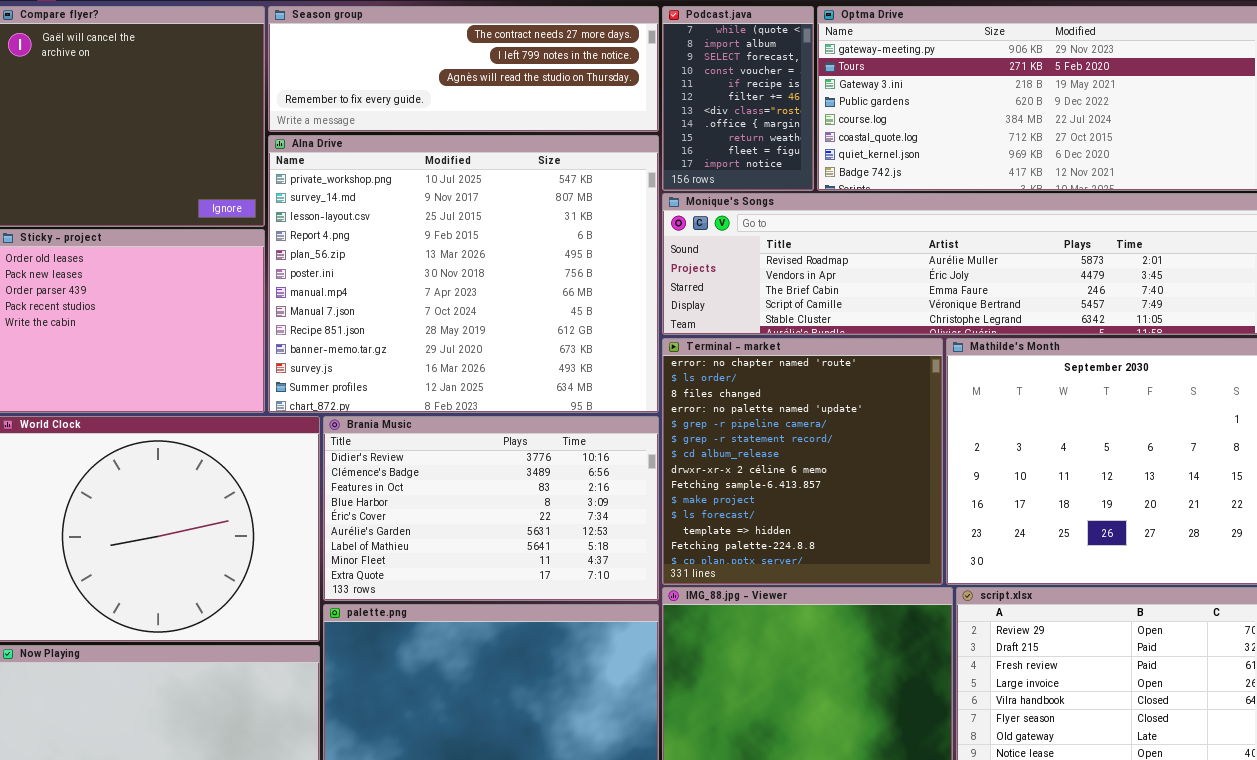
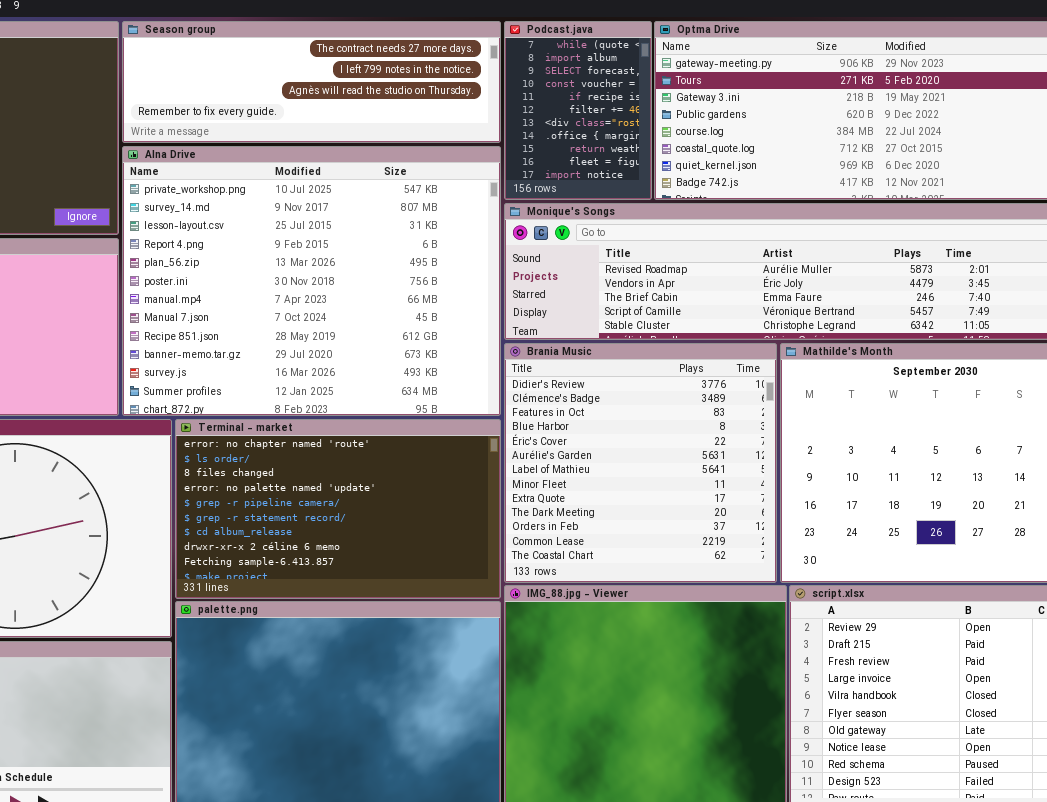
Terminal - market: [662,338,943,585] -> [175,419,501,599], moved, resized
Brania Music: [323,416,659,601] -> [504,343,777,583], moved, resized

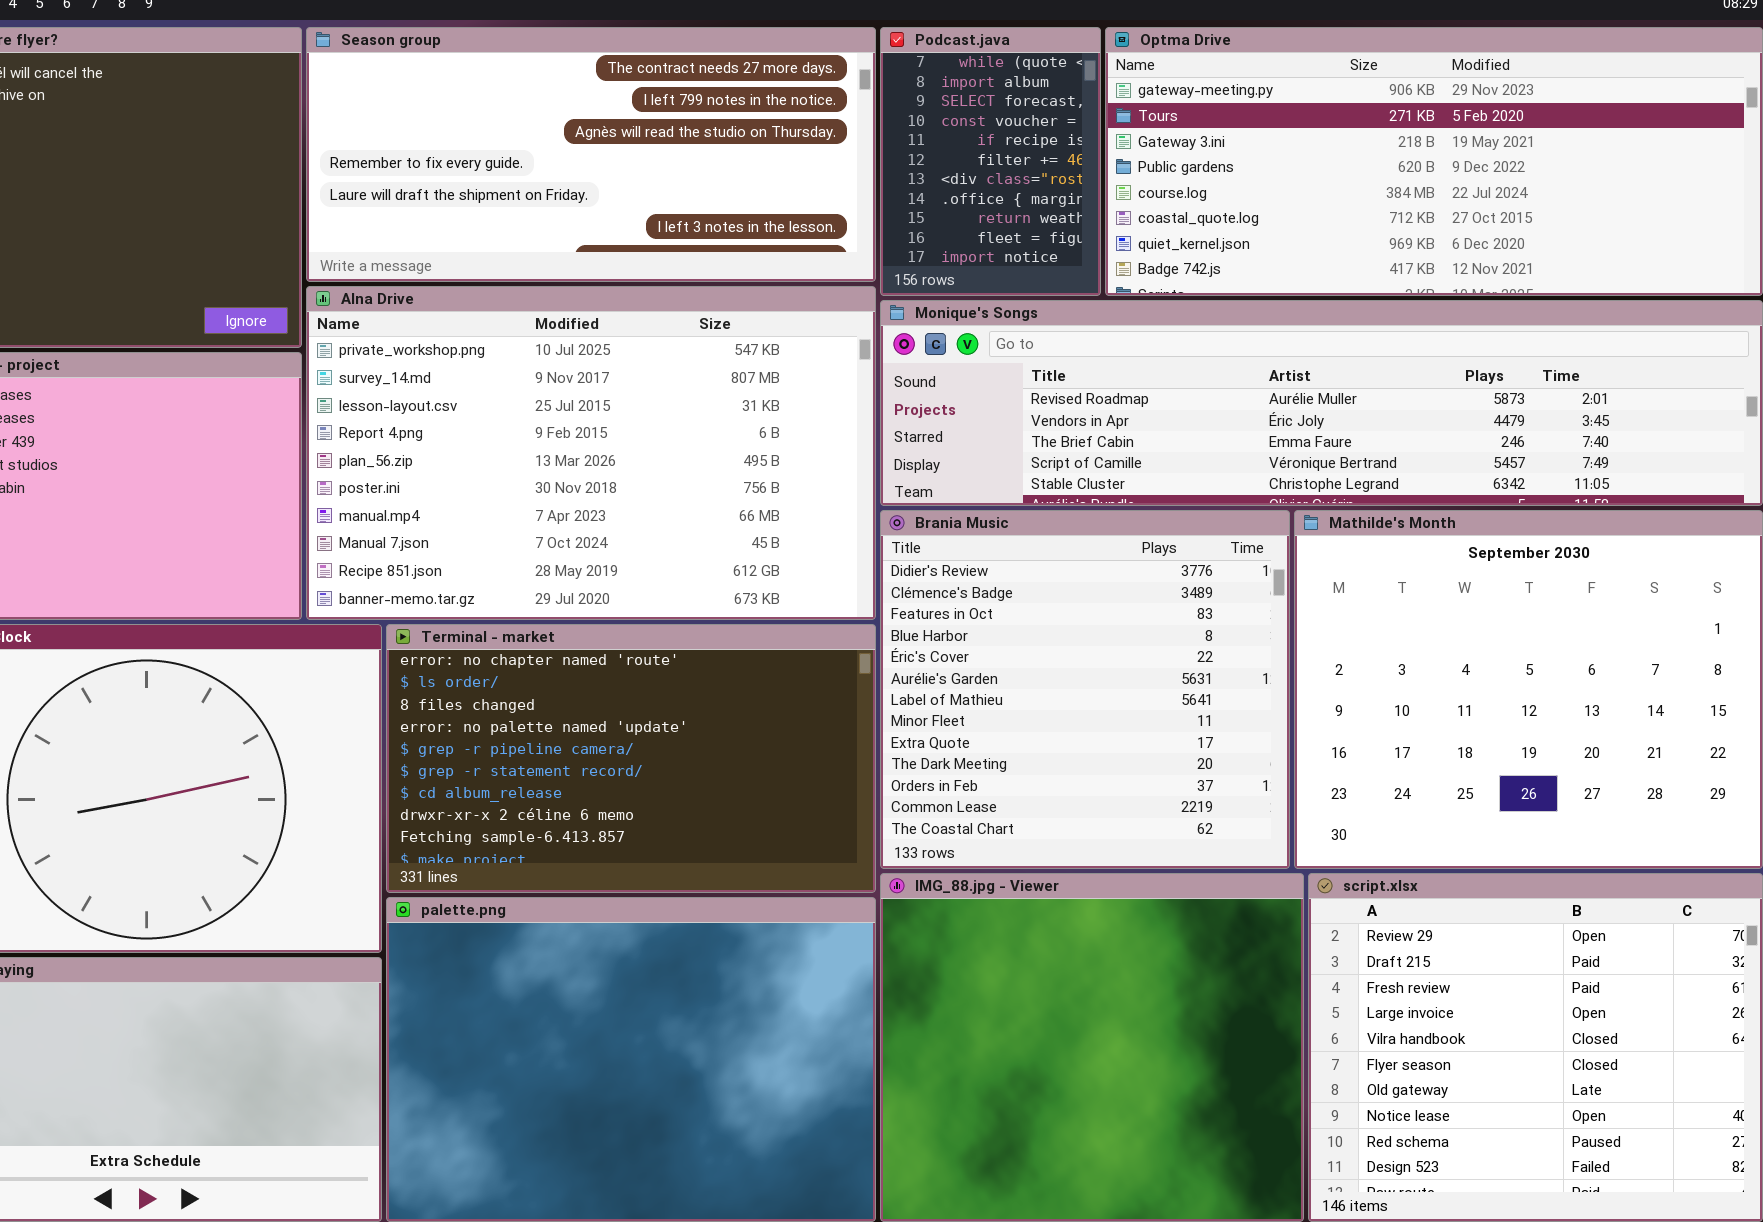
Season group: [122,21,501,143] -> [306,27,876,282], resized
Alna Drive: [122,146,501,416] -> [306,286,876,620], resized

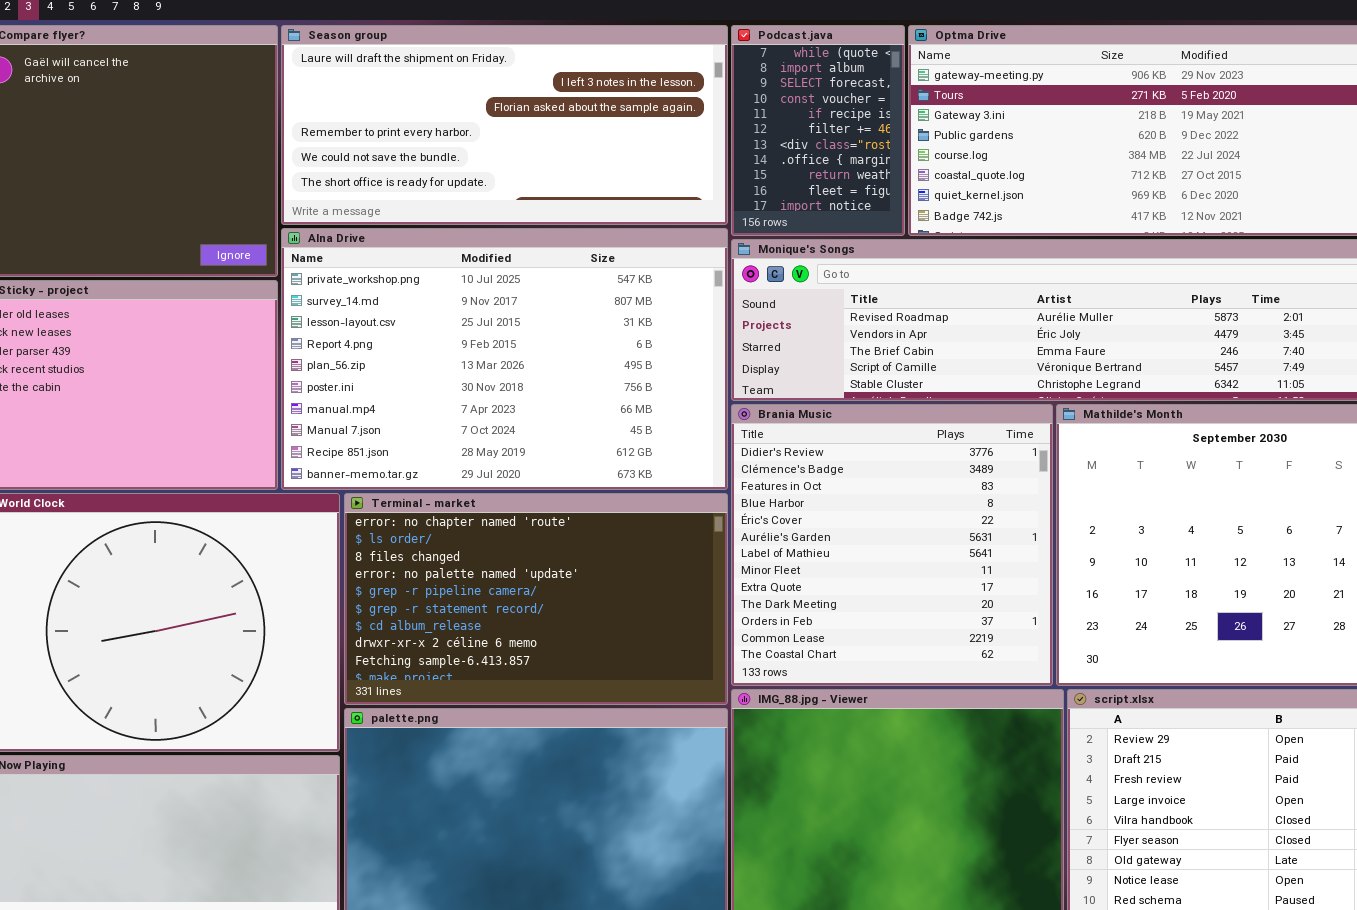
Season group: [306,27,876,282] -> [281,25,728,225], scrolled down 4 rows

